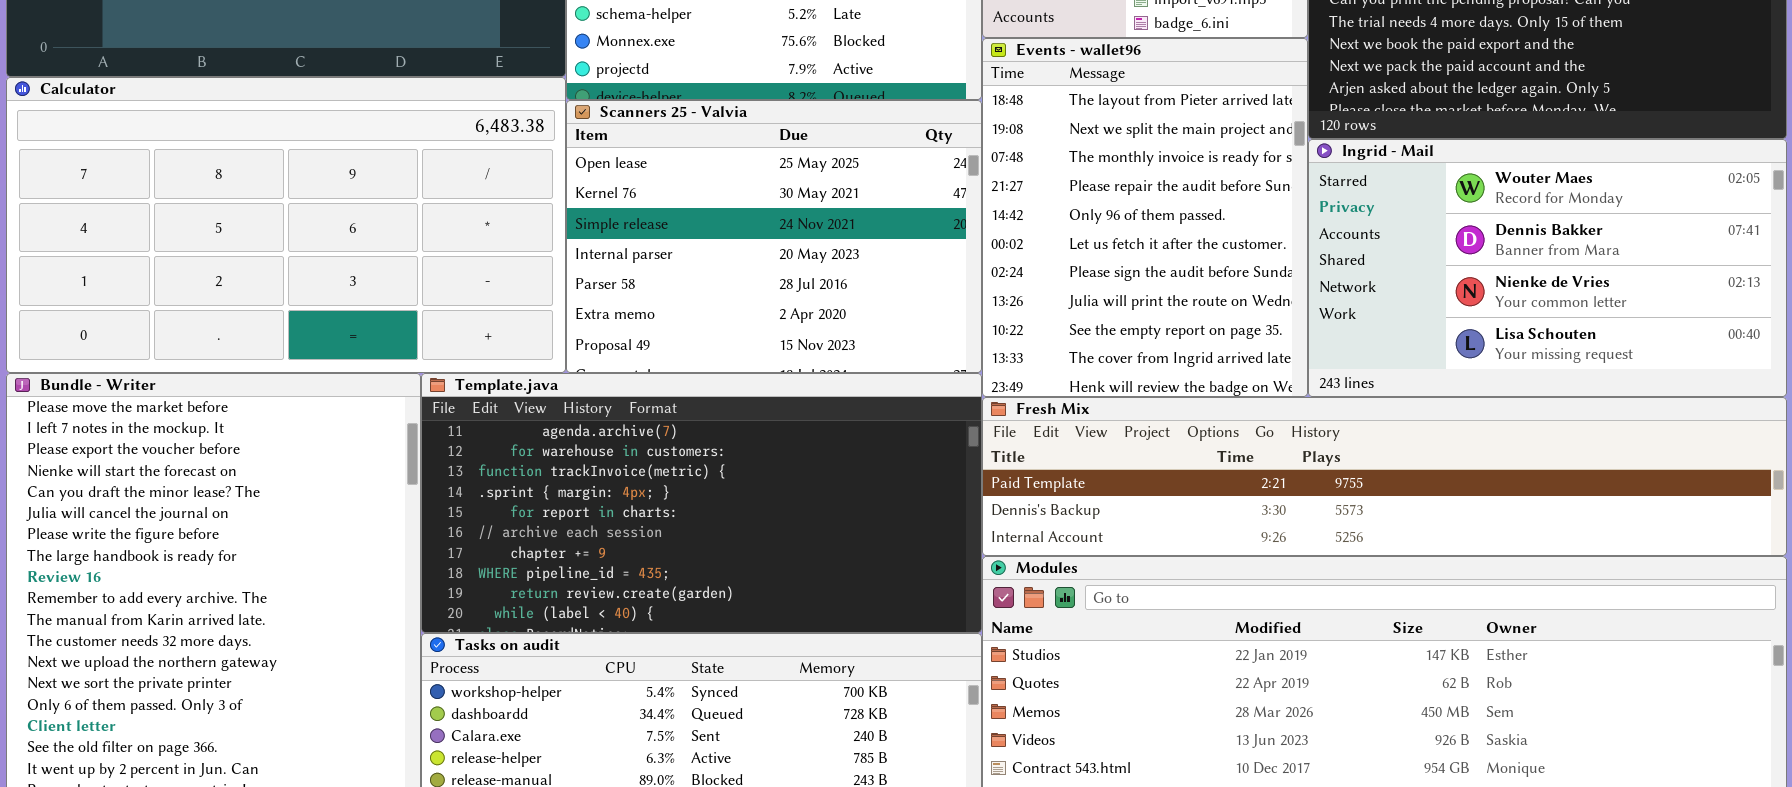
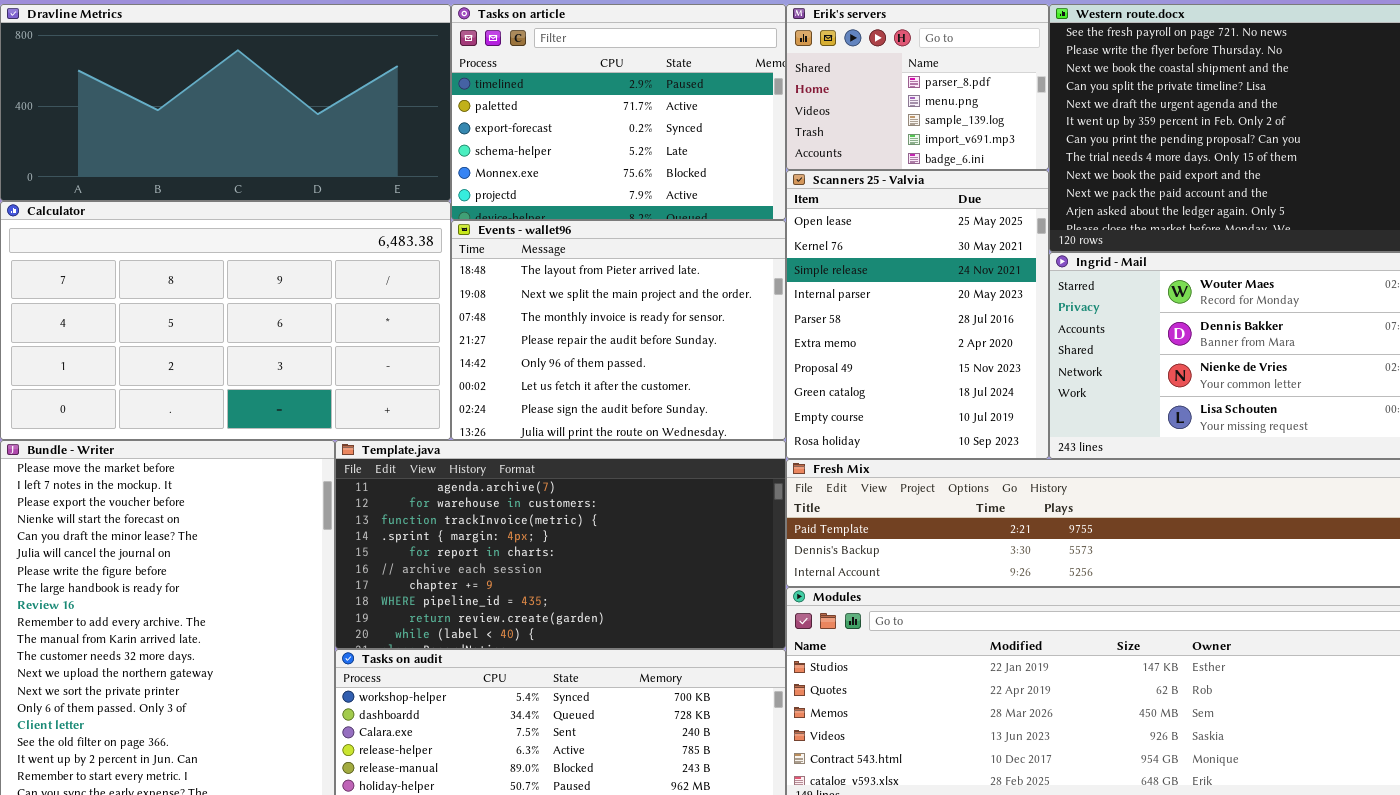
Events - wallet96: [982,38,1308,397] -> [451,220,786,440], moved, resized
Scanners 25 - Valvia: [566,100,982,373] -> [786,170,1049,459], moved, resized

